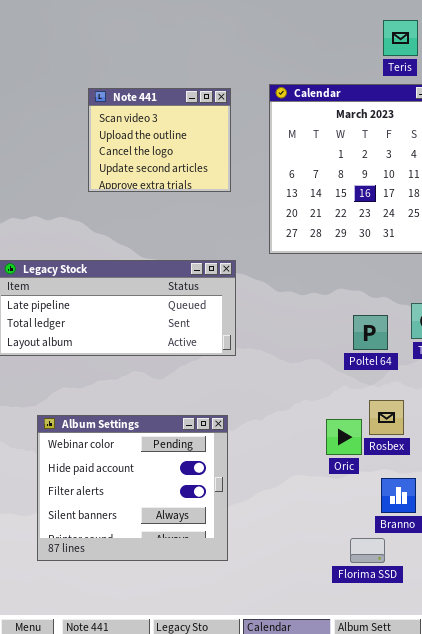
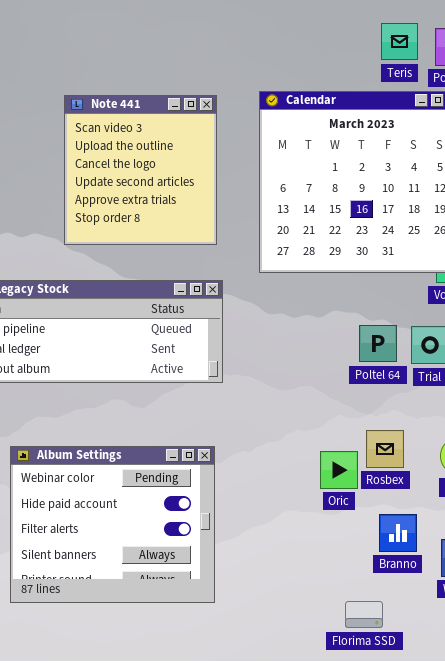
Note 441: [88,88,231,192] -> [64,95,217,245], resized
Poltel 64: [353,315,388,350] -> [359,325,397,362], moved
Florima SSD: [350,538,385,563] -> [345,601,383,628], moved

